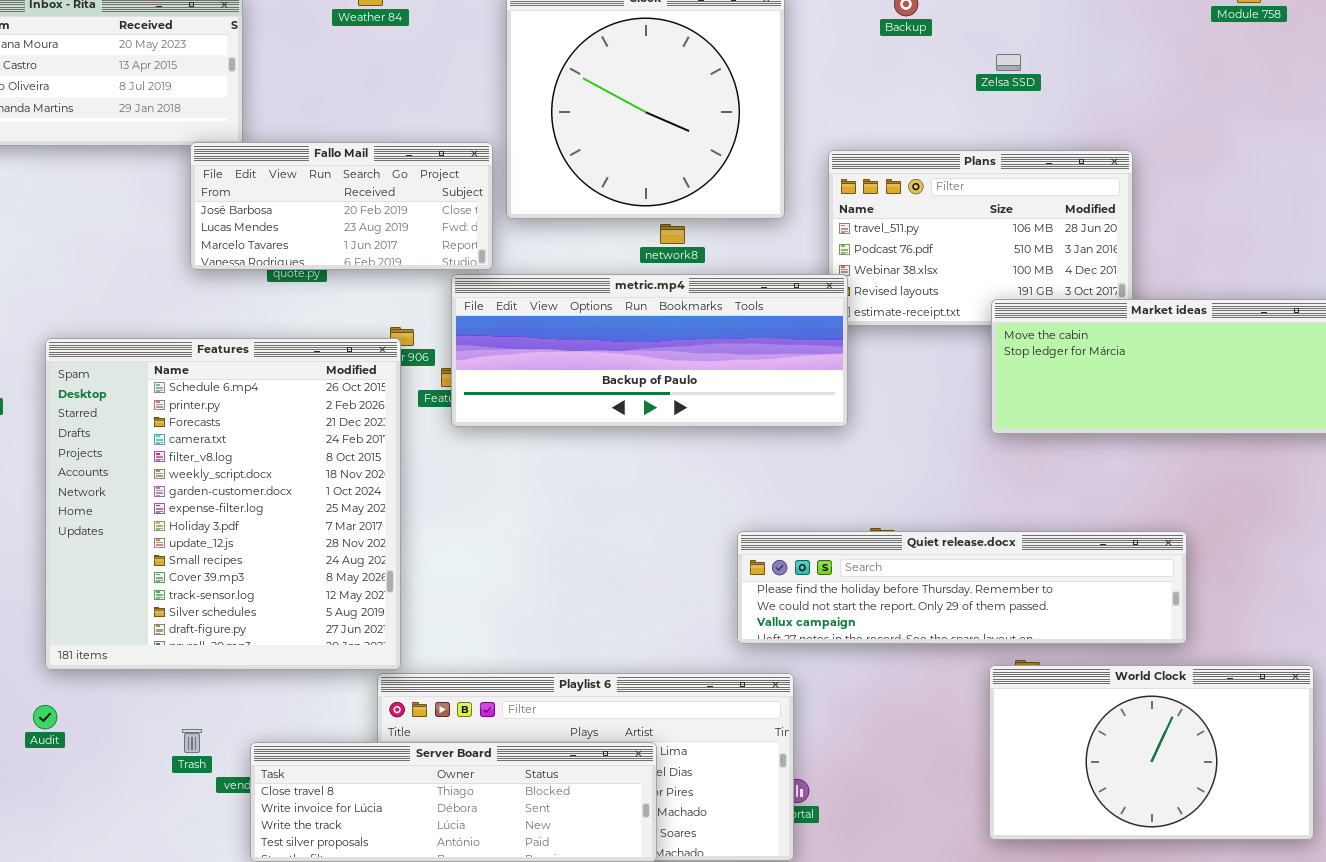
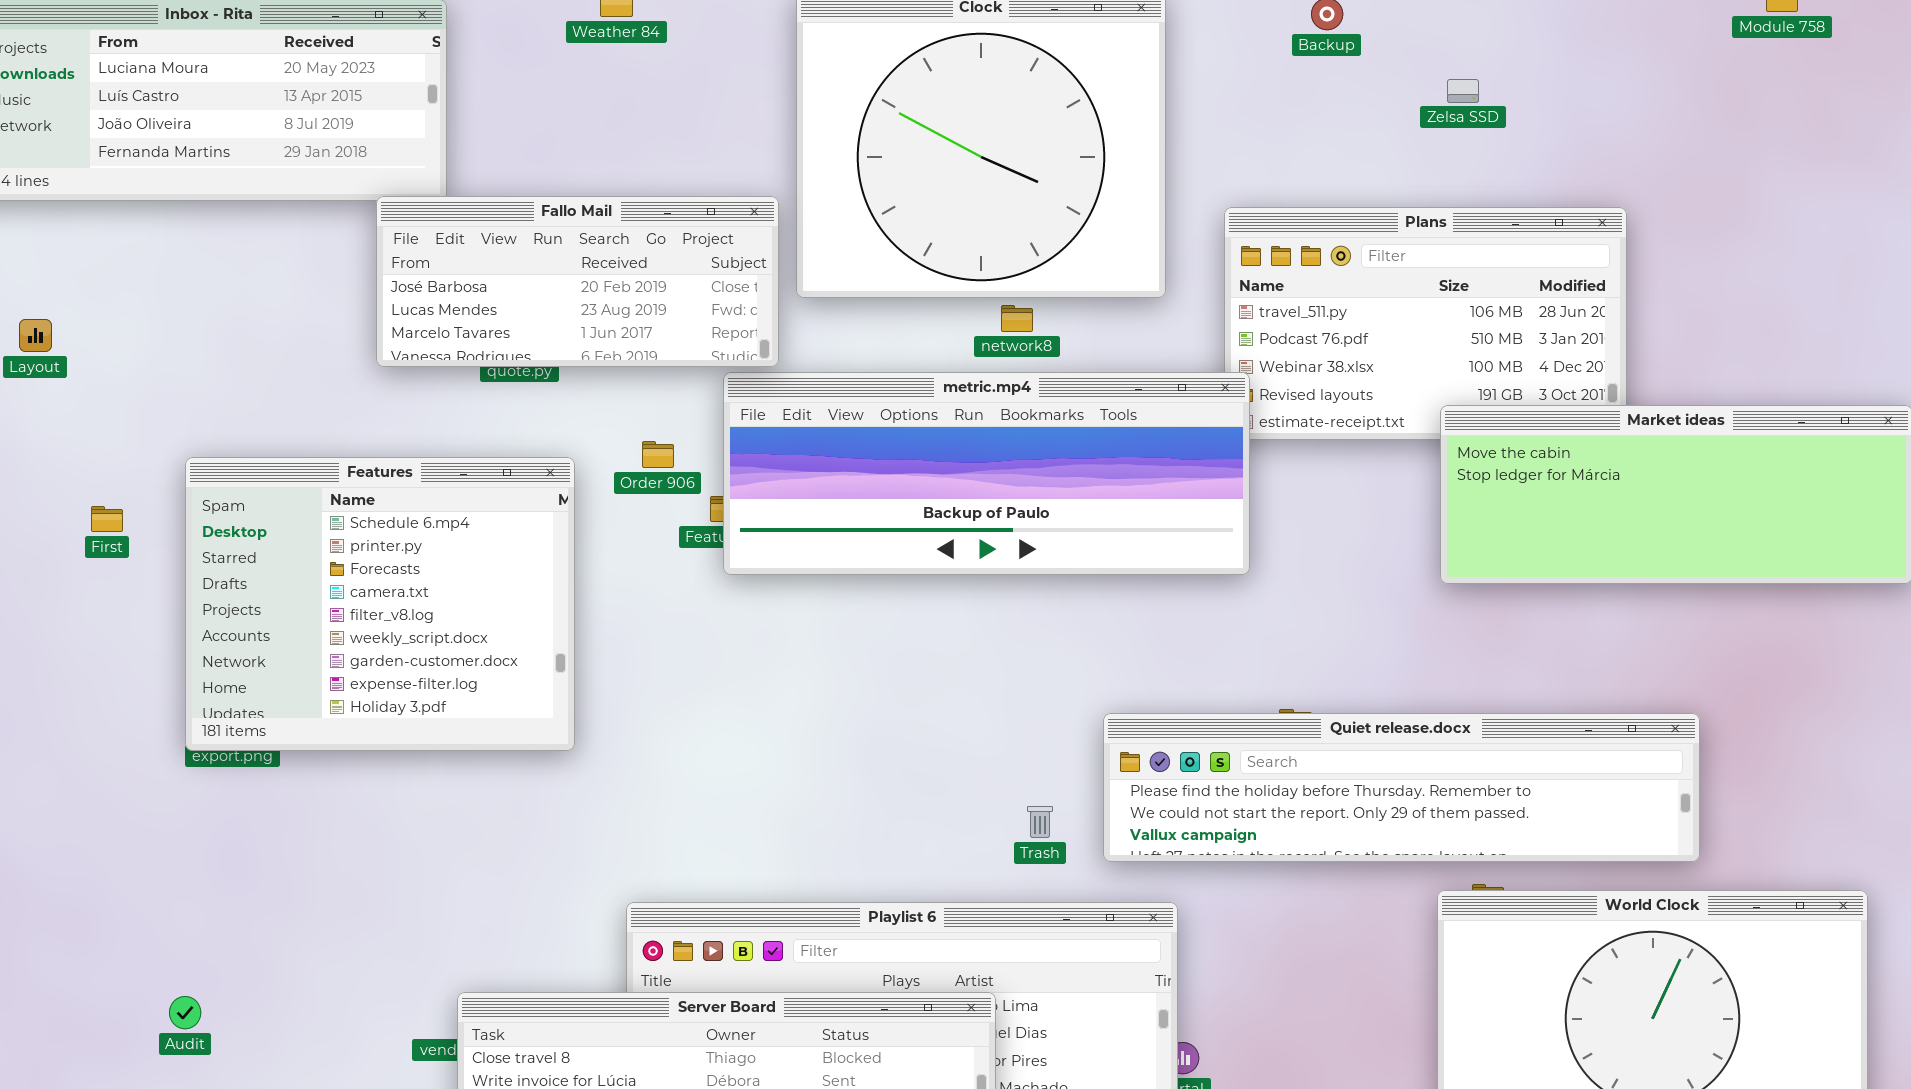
Features: [45,338,401,670] -> [185,457,575,751], resized
Audit: [33,705,57,729] -> [169,996,201,1029], moved
Trash: [182,729,202,753] -> [1027,806,1053,838], moved

